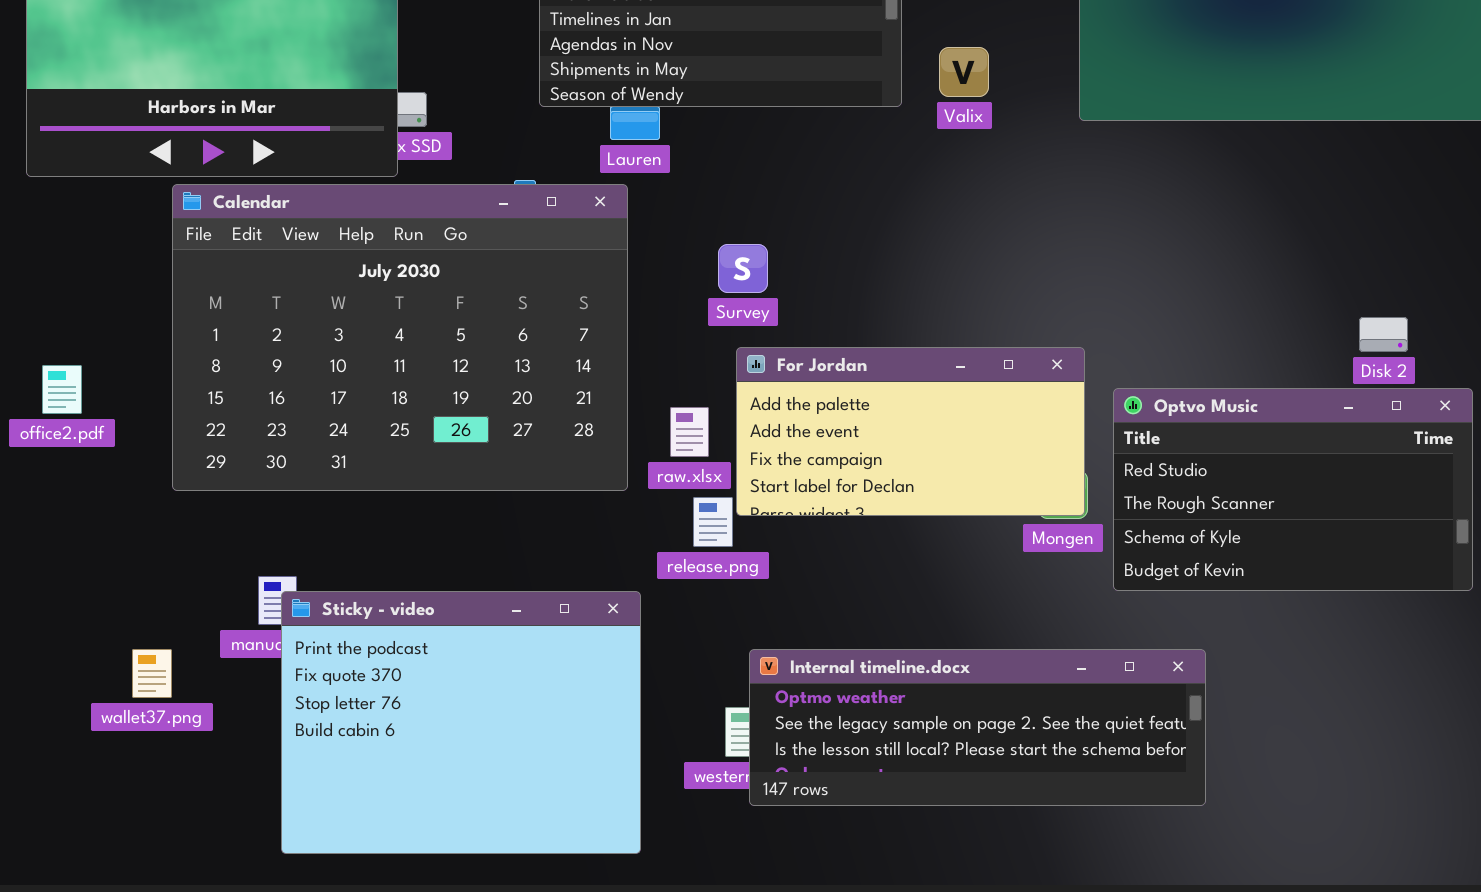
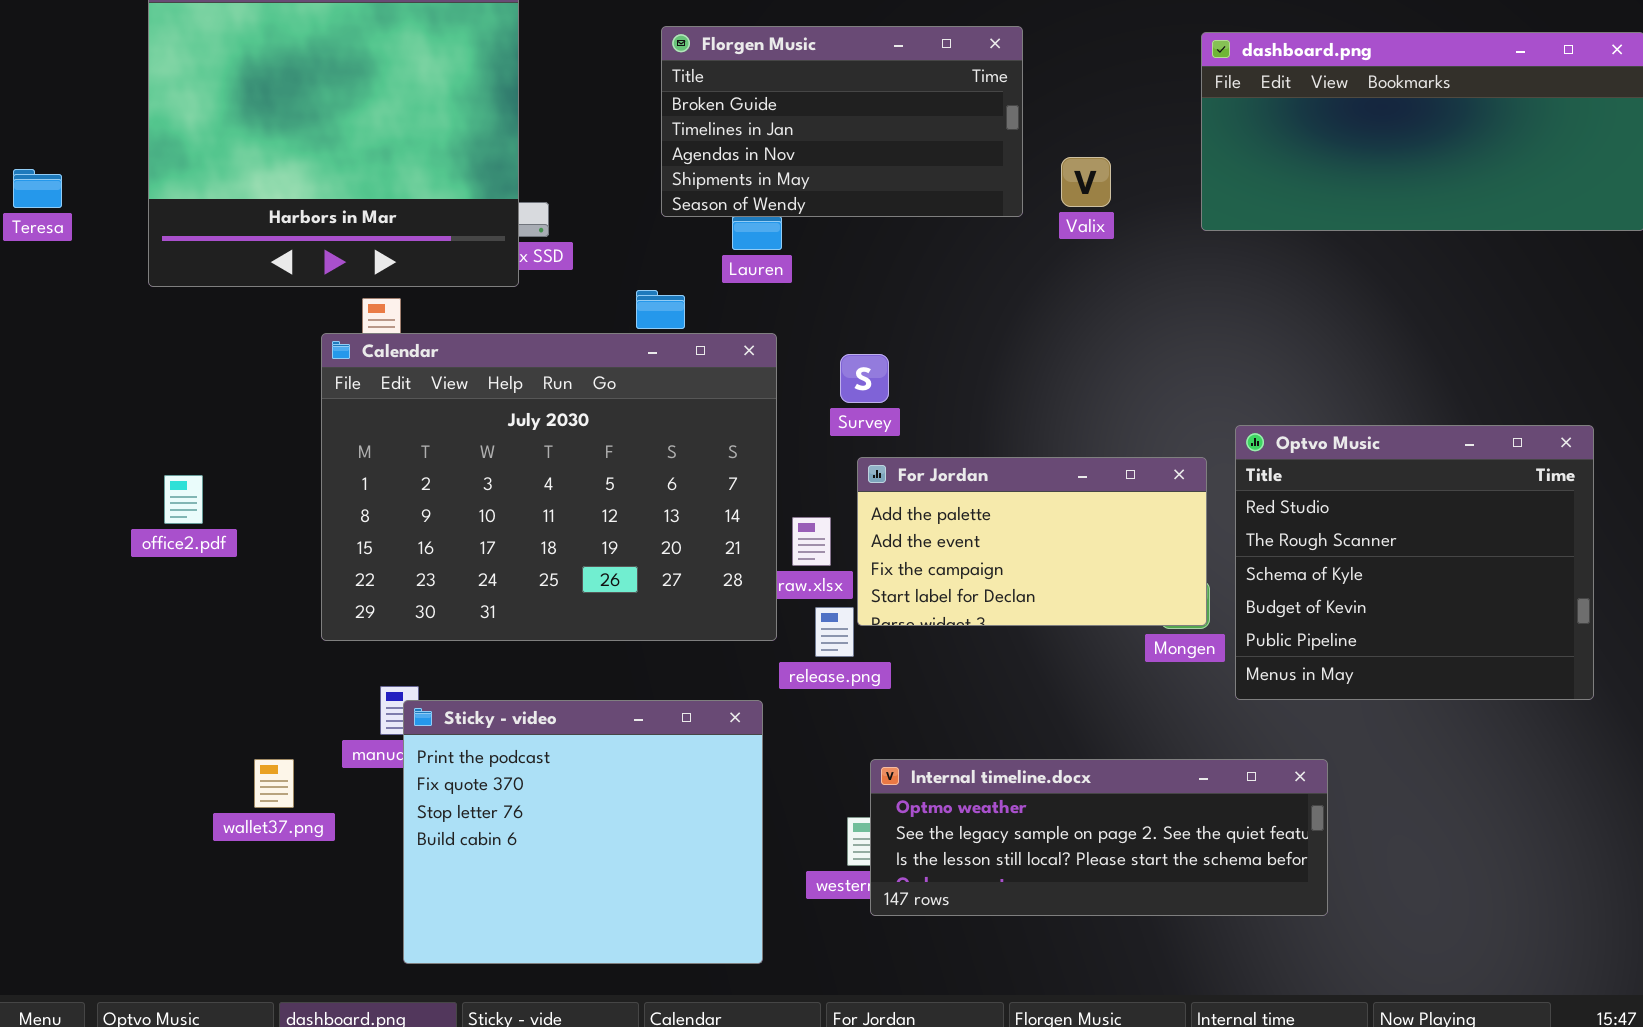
Calendar: [172,184,628,491] -> [321,333,777,641], moved
Optvo Music: [1113,388,1473,591] -> [1235,425,1594,700], resized

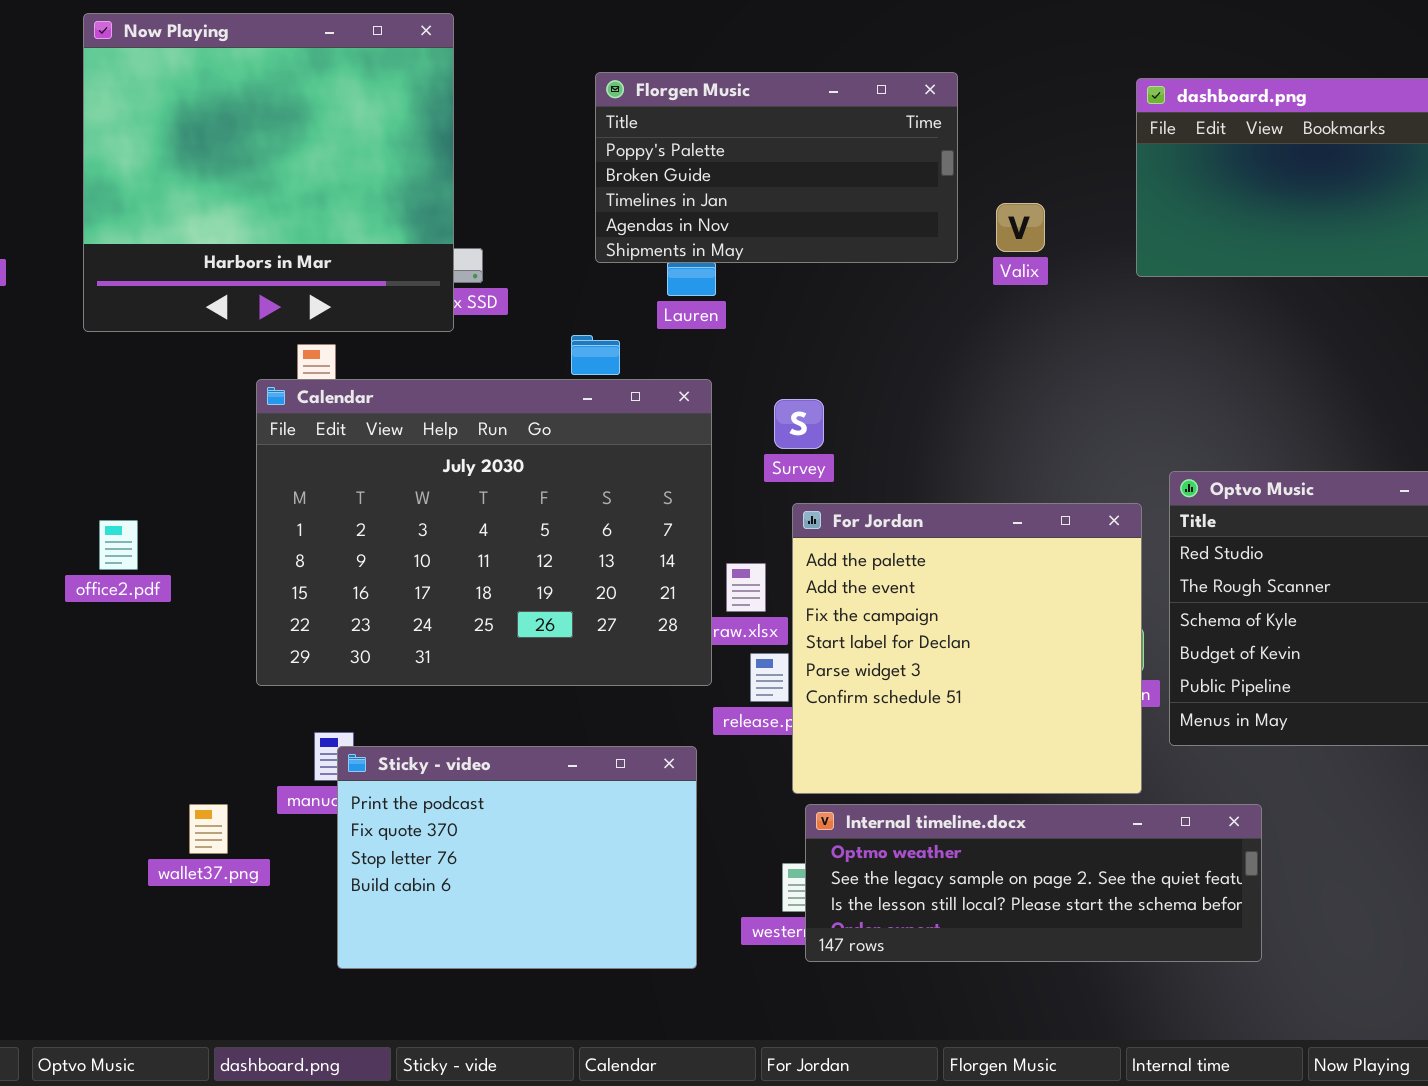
Florgen Music: [661,26,1023,217] -> [595,72,958,263], scrolled up 1 row
For Jordan: [857,457,1207,626] -> [792,503,1142,794], resized
Sticky - video: [403,700,763,964] -> [337,746,697,969], resized

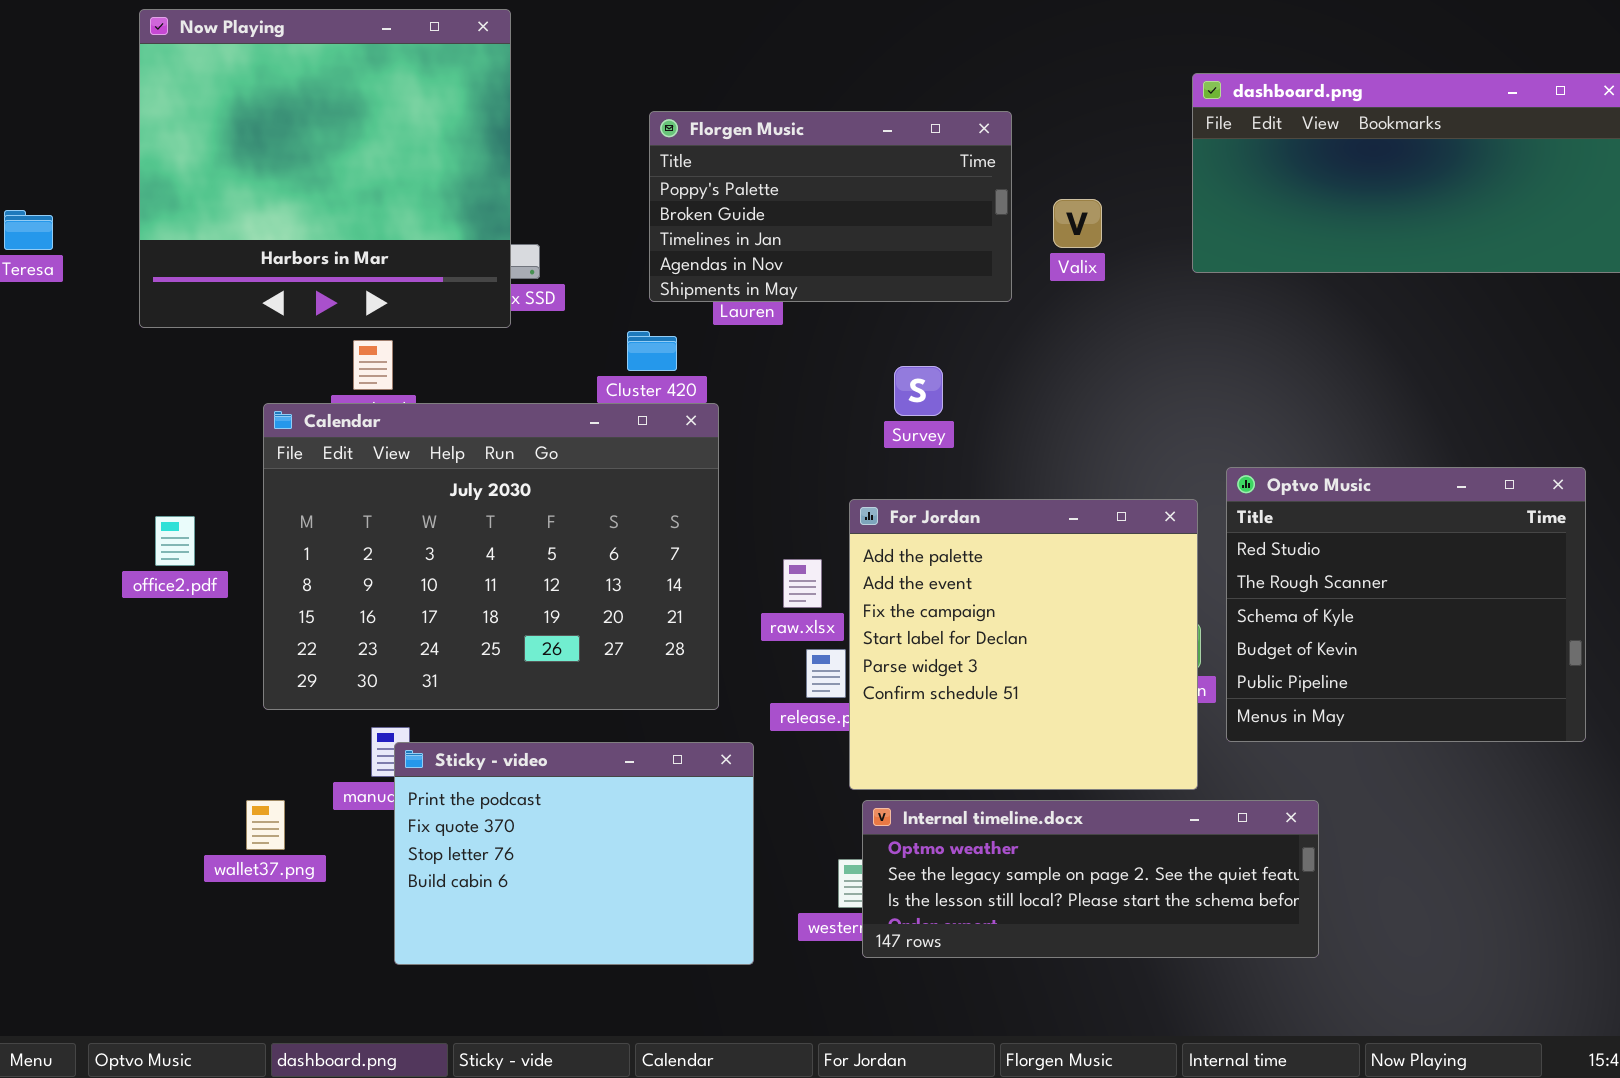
Florgen Music: [595,72,958,263] -> [649,111,1012,302], moved
Calendar: [256,379,712,686] -> [263,403,719,710], moved
Survey: [774,399,824,449] -> [894,366,943,416], moved

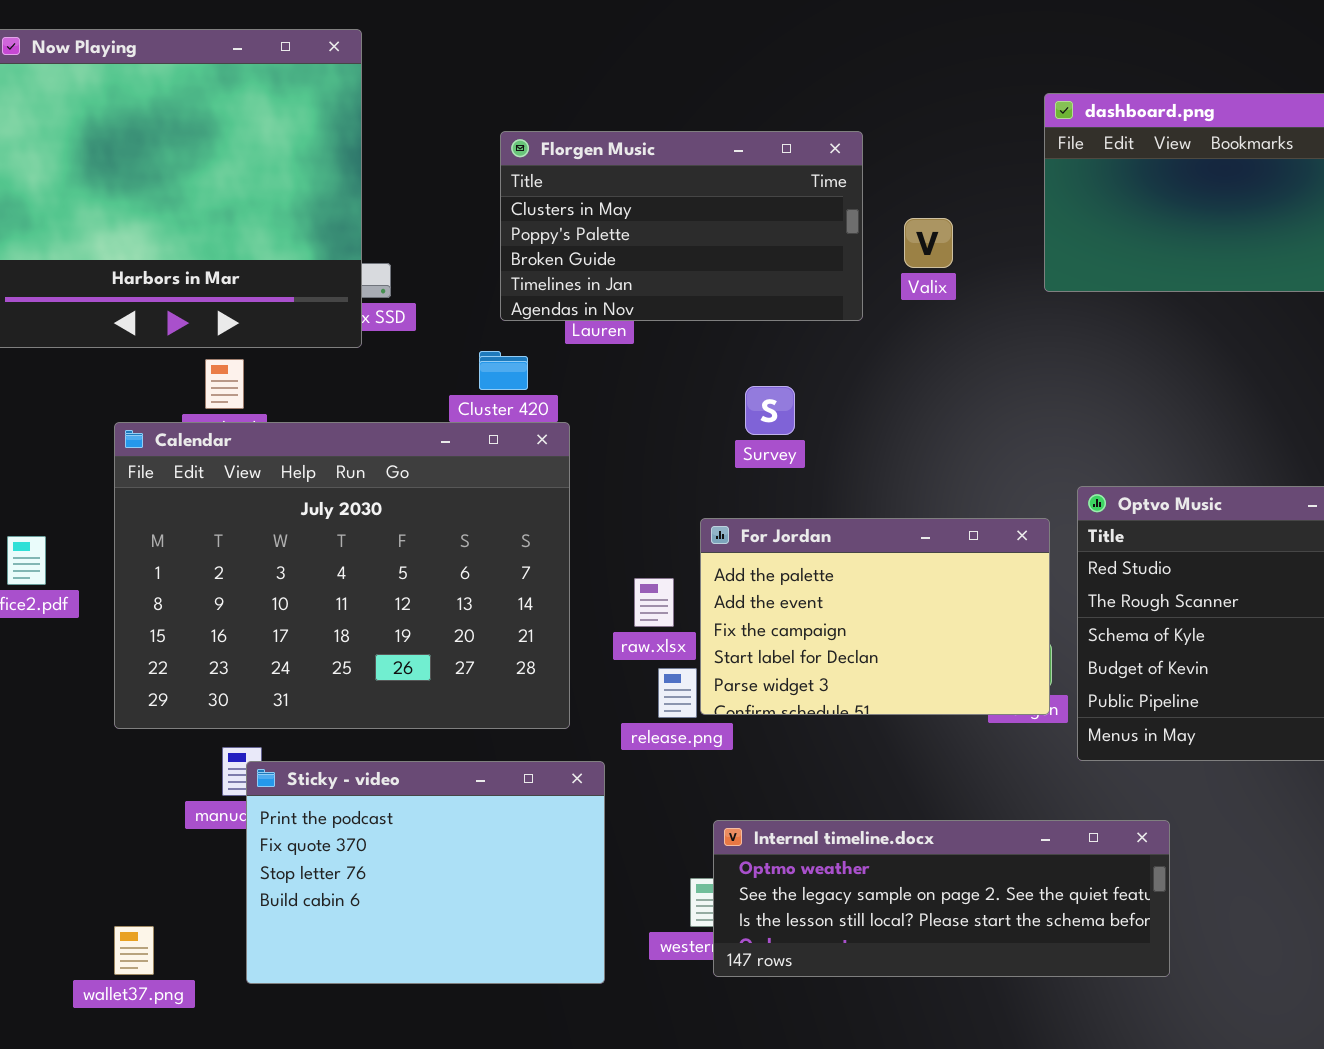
Florgen Music: [649,111,1012,302] -> [500,131,863,321], scrolled up 1 row
For Jordan: [849,499,1198,790] -> [700,518,1050,715], resized
wallet37.png: [246,800,285,850] -> [114,926,154,975], moved

